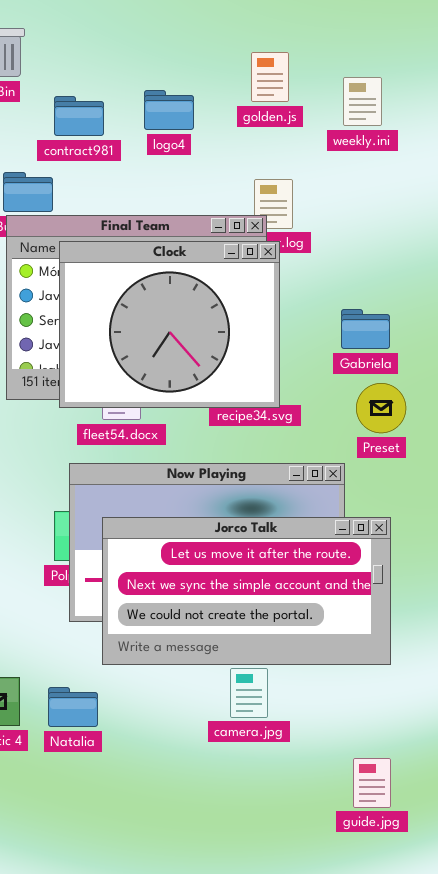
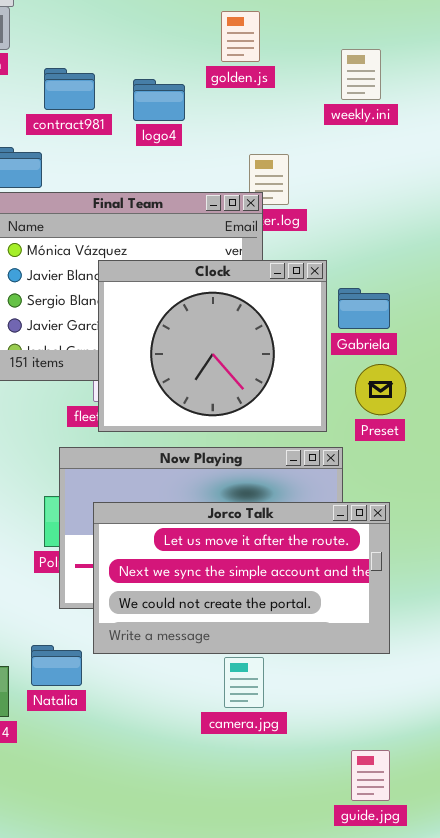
golden.js: [251,52,289,102] -> [221,11,260,62], moved
logo4: [144,90,194,130] -> [133,79,185,121], moved
Clock: [59,241,280,408] -> [98,260,327,432], moved
Natalia: [48,687,98,727] -> [31,645,82,686], moved

